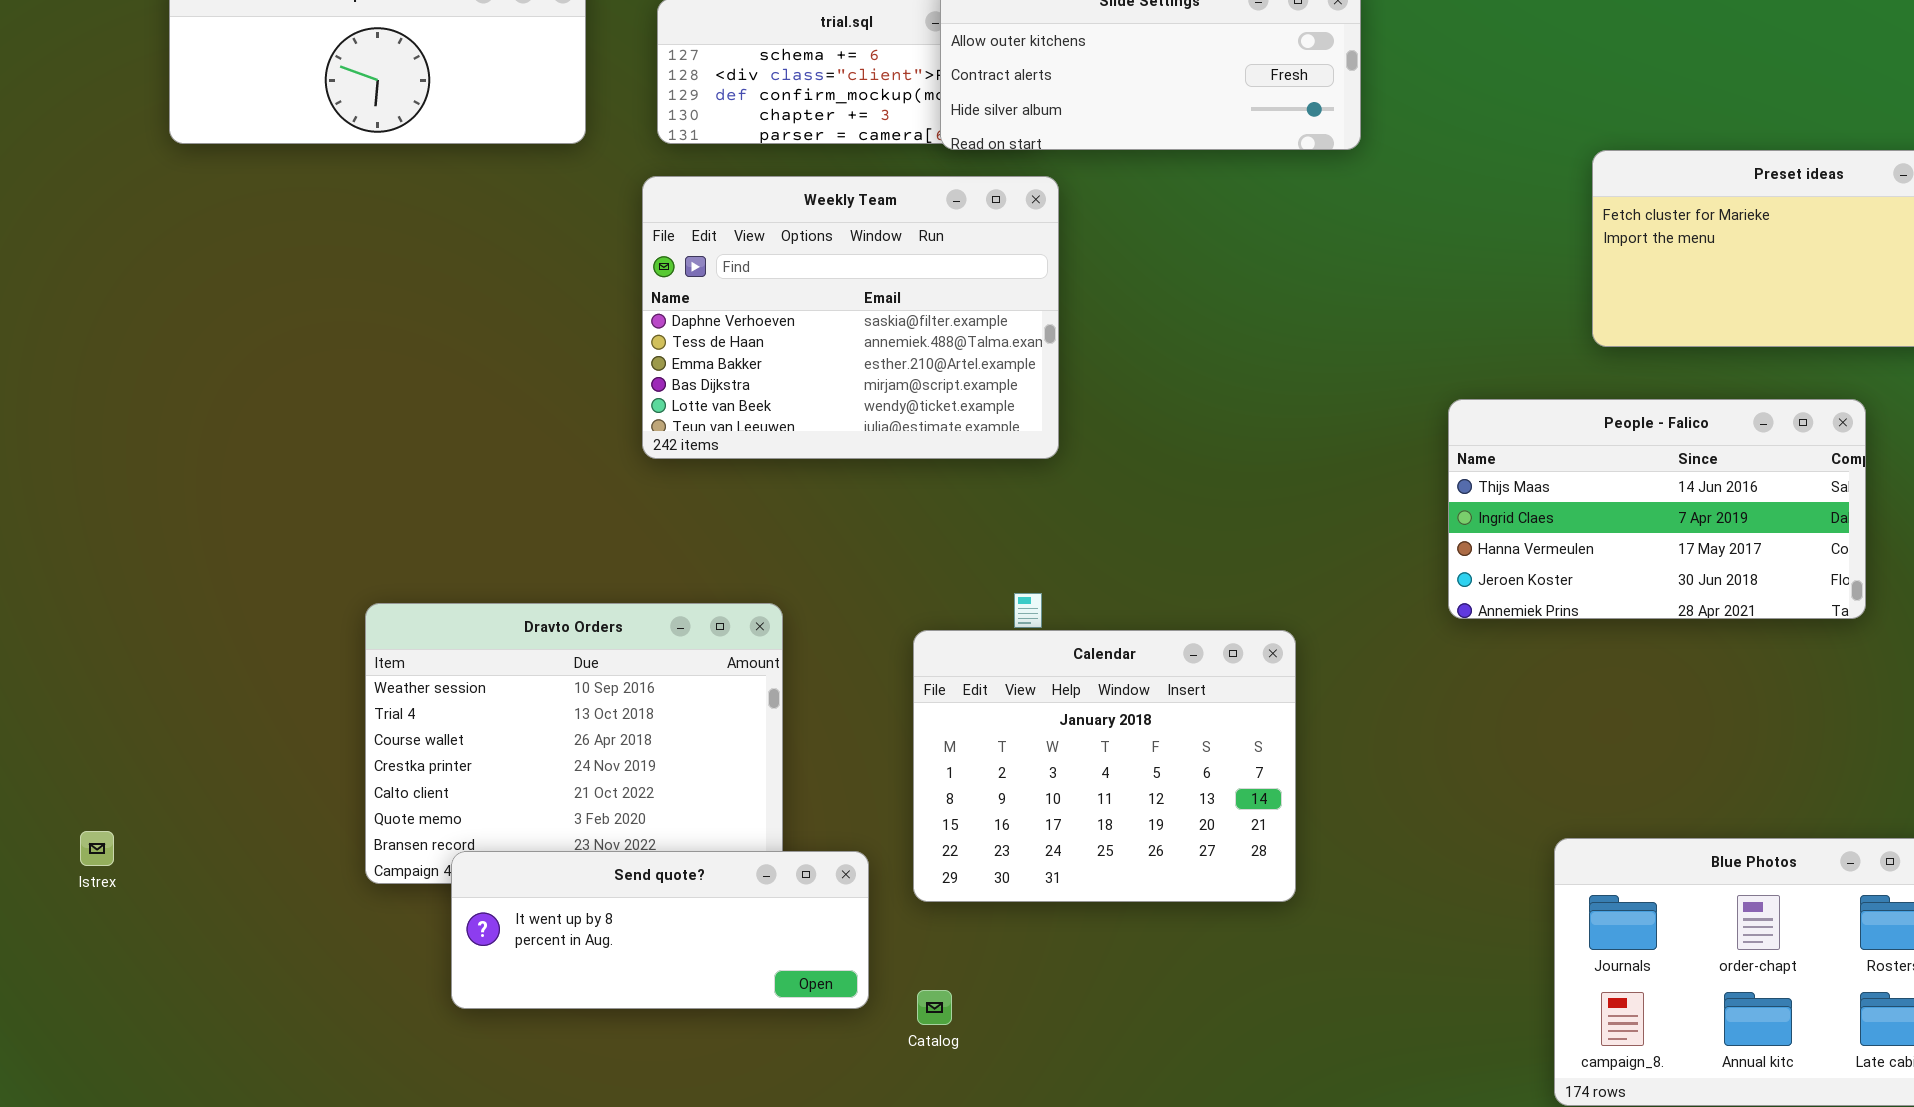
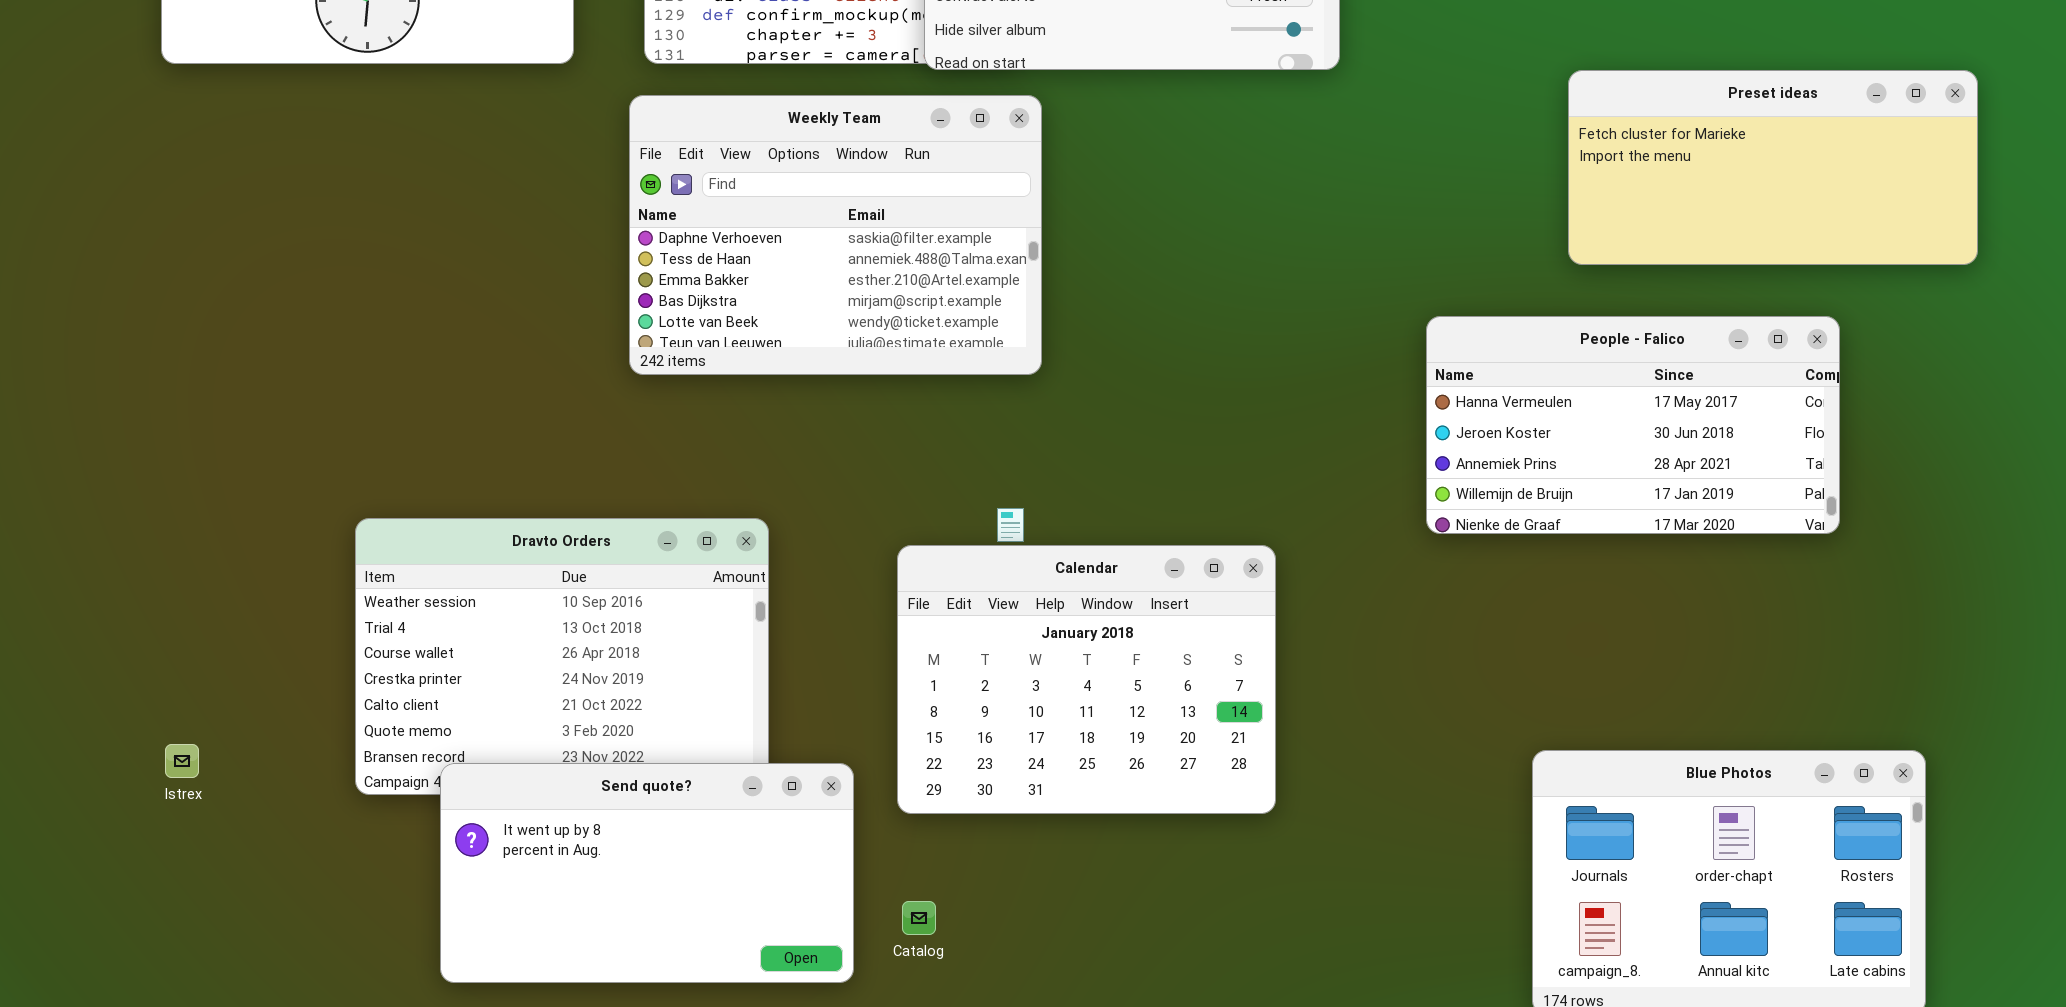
People - Falico: [1448,399,1866,619] -> [1426,316,1840,534], scrolled down 2 rows
Istrex: [80,831,114,866] -> [165,744,199,778], moved
Send quote?: [451,851,869,1009] -> [440,763,854,983], resized

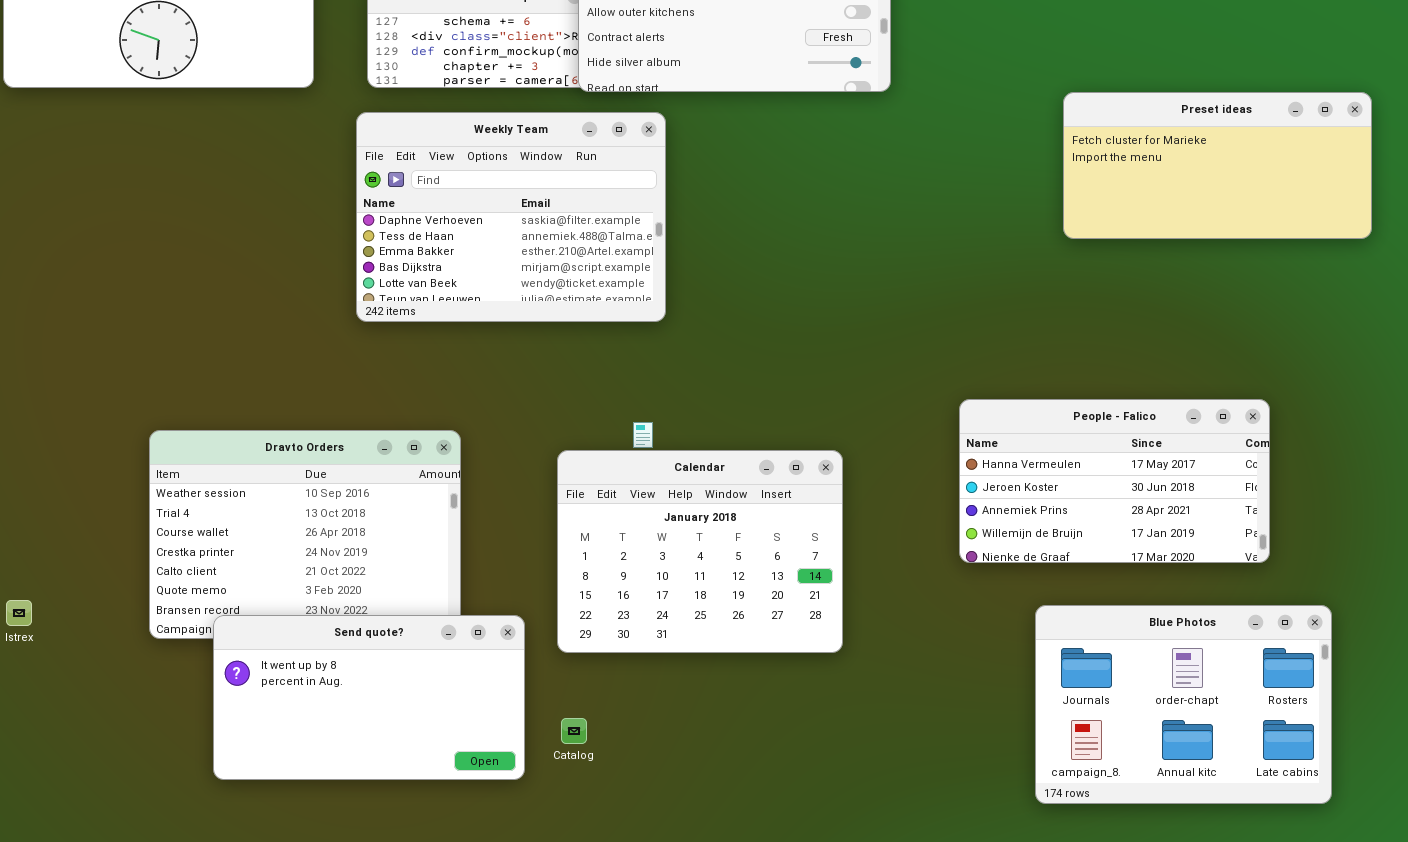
People - Falico: [1426,316,1840,534] -> [959,399,1270,563], moved

